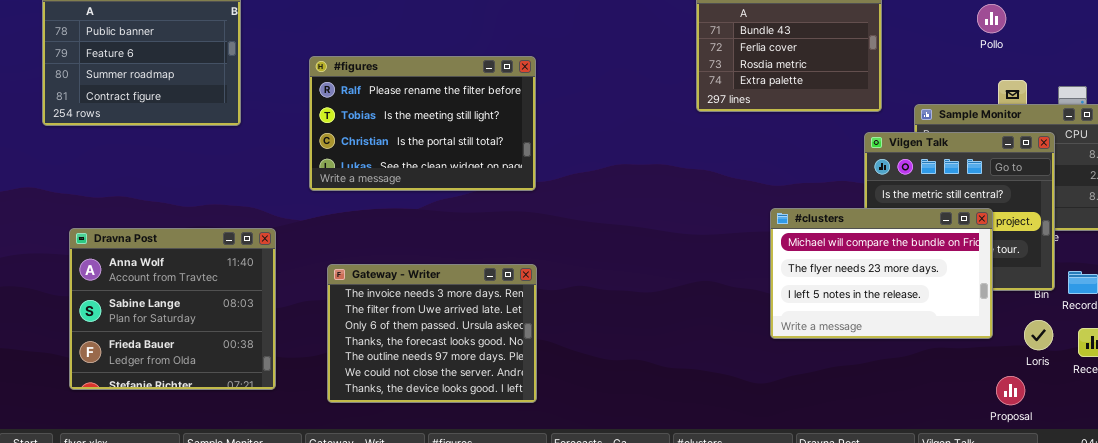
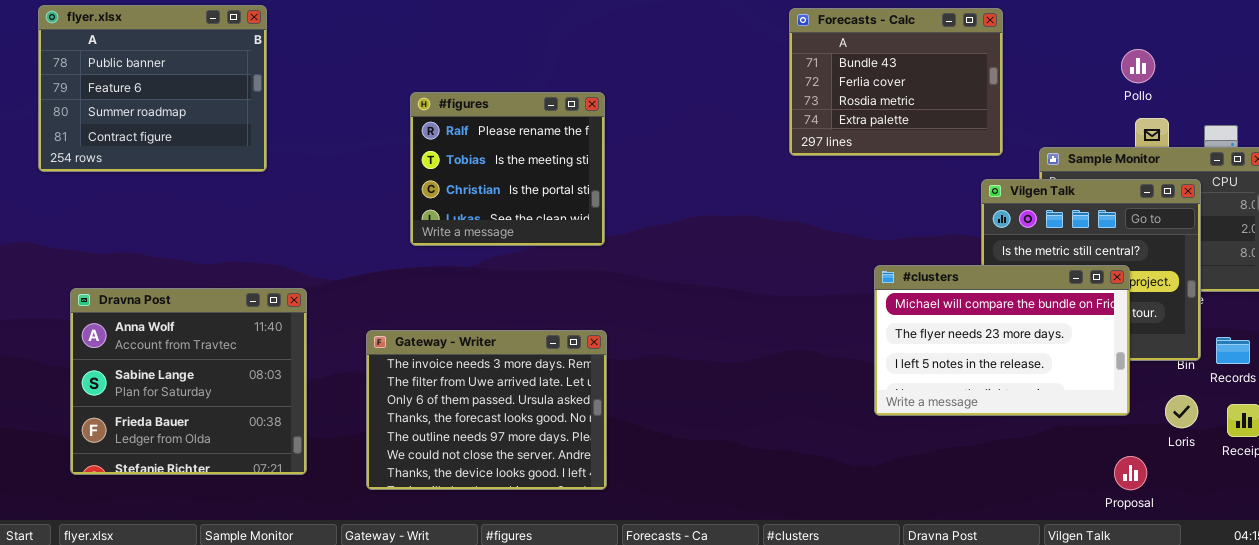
Pollo: [977,4,1006,33] -> [1121,49,1155,83], moved
#figures: [309,56,536,191] -> [410,92,605,246], resized
Proposal: [996,376,1025,405] -> [1114,456,1147,490], moved

